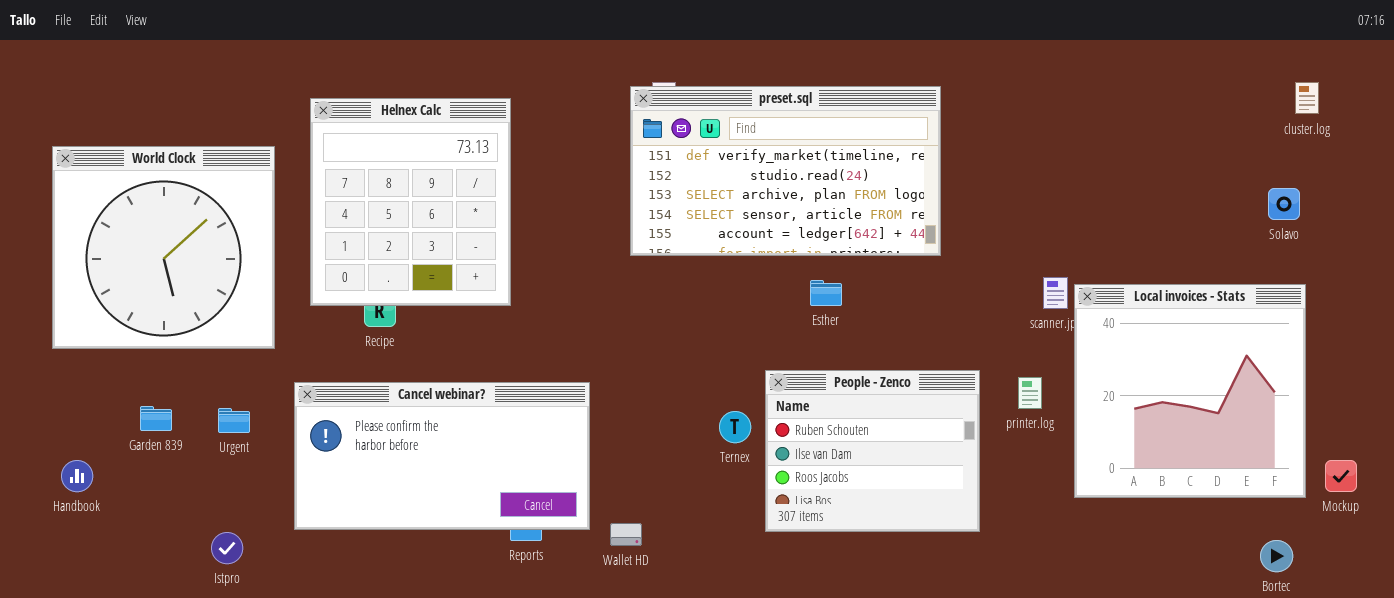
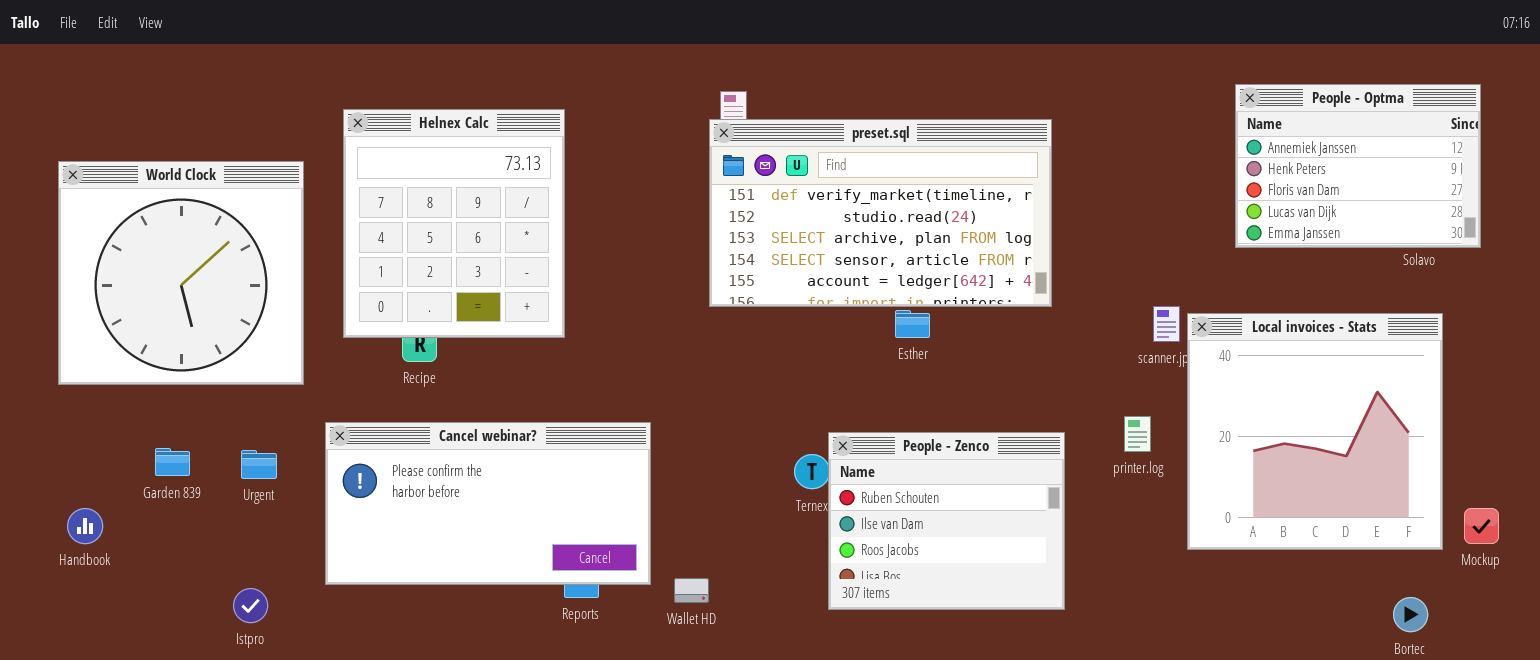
People - Optma: none -> [1235,84,1481,248], opened
preset.sql: [630,86,941,256] -> [709,119,1052,307], moved
People - Zenco: [765,370,980,532] -> [828,432,1065,610], moved

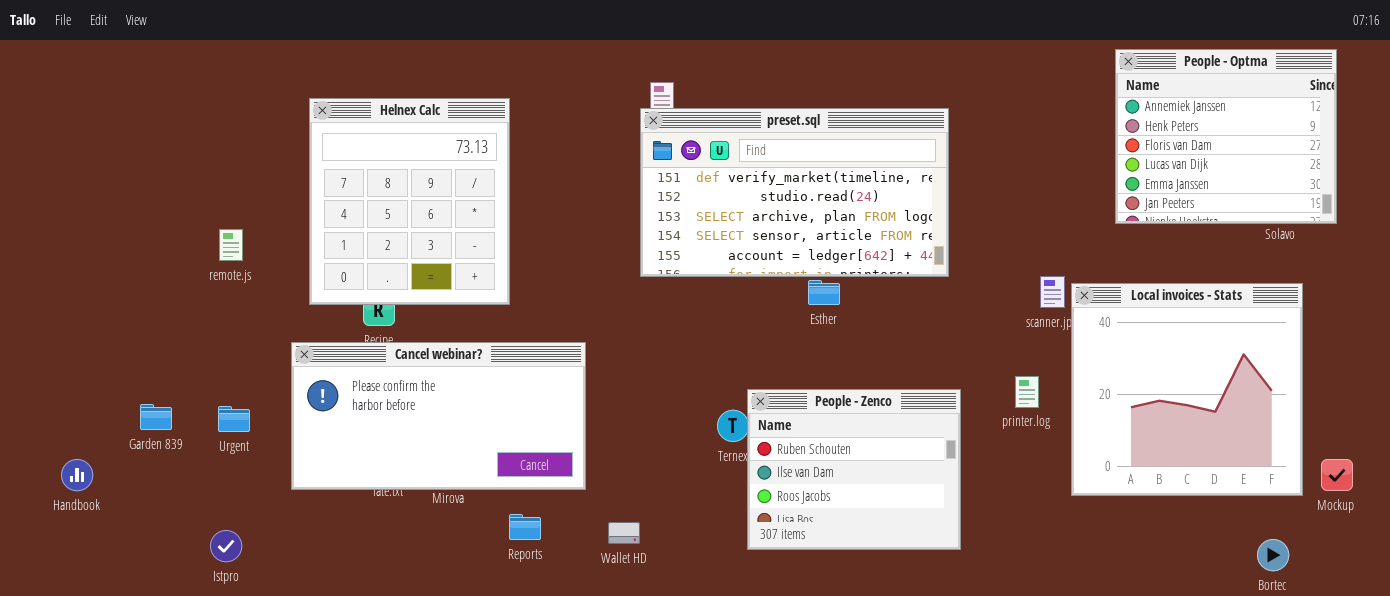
People - Optma: [1235,84,1481,248] -> [1115,49,1337,224], resized
World Clock: [58,161,304,385] -> none, closed
Cancel webinar?: [325,422,651,585] -> [291,342,586,490], moved

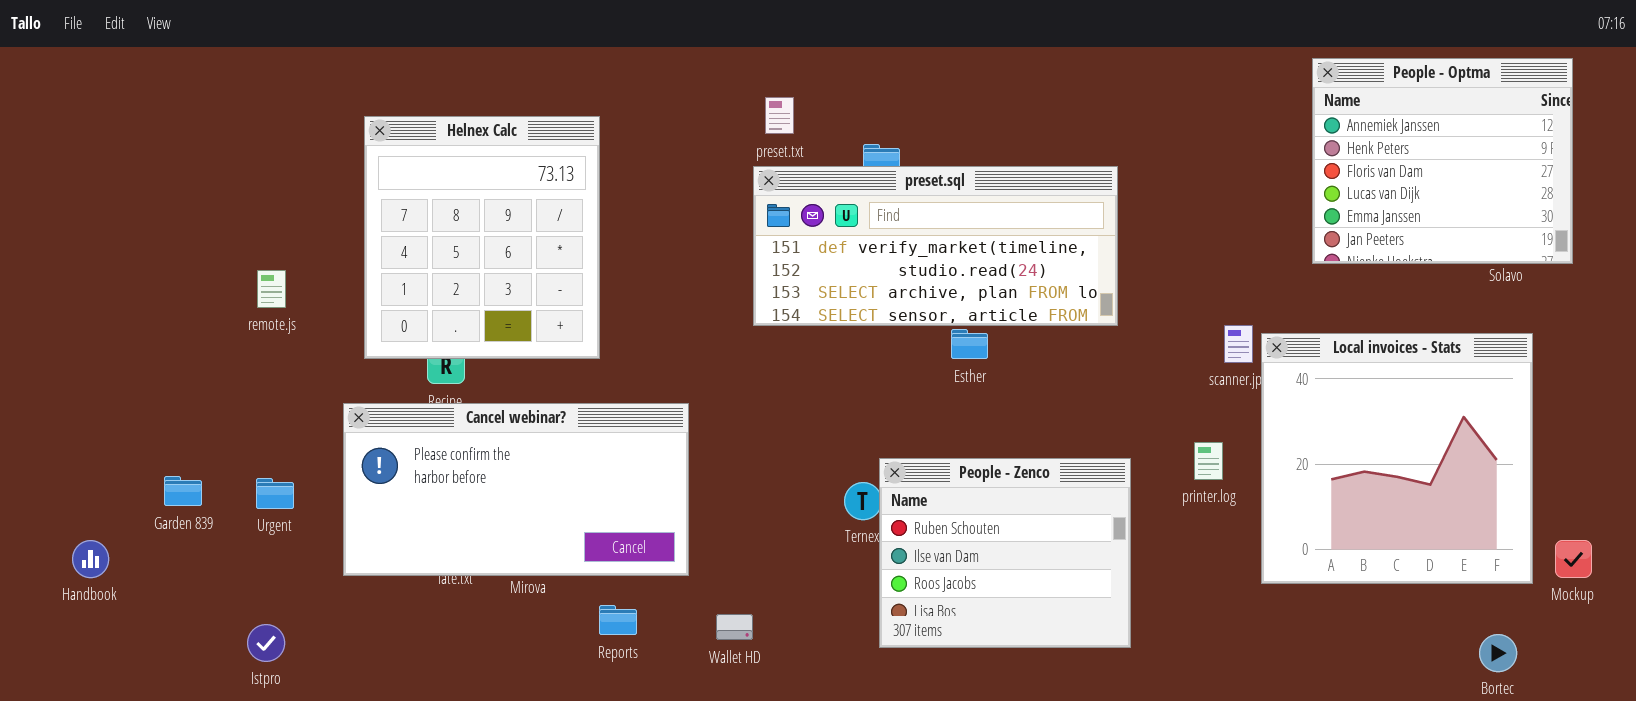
preset.sql: [640,108,949,277] -> [753,166,1118,326], resized

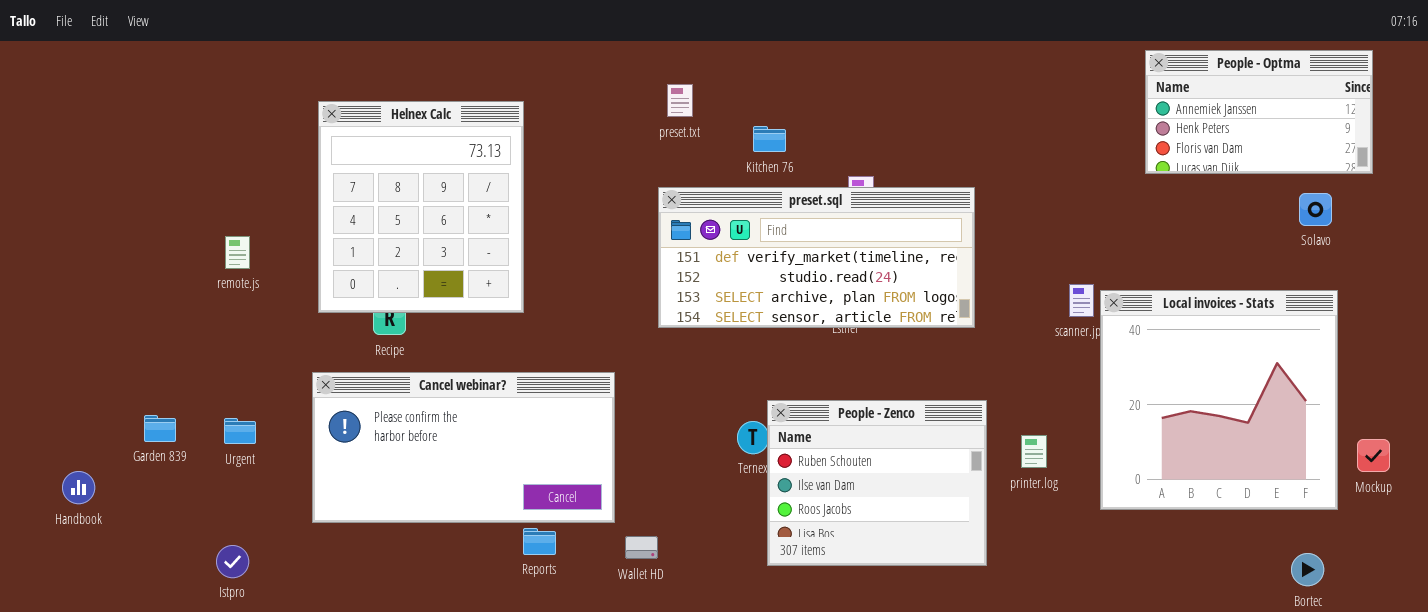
People - Optma: [1312,58,1573,264] -> [1145,50,1373,174], resized
preset.sql: [753,166,1118,326] -> [658,187,975,328], moved
Cancel webinar?: [343,403,689,576] -> [312,372,615,523], moved
printer.log: [1194,442,1223,480] -> [1021,435,1047,468], moved
Mockup: [1555,540,1592,578] -> [1357,439,1390,472], moved

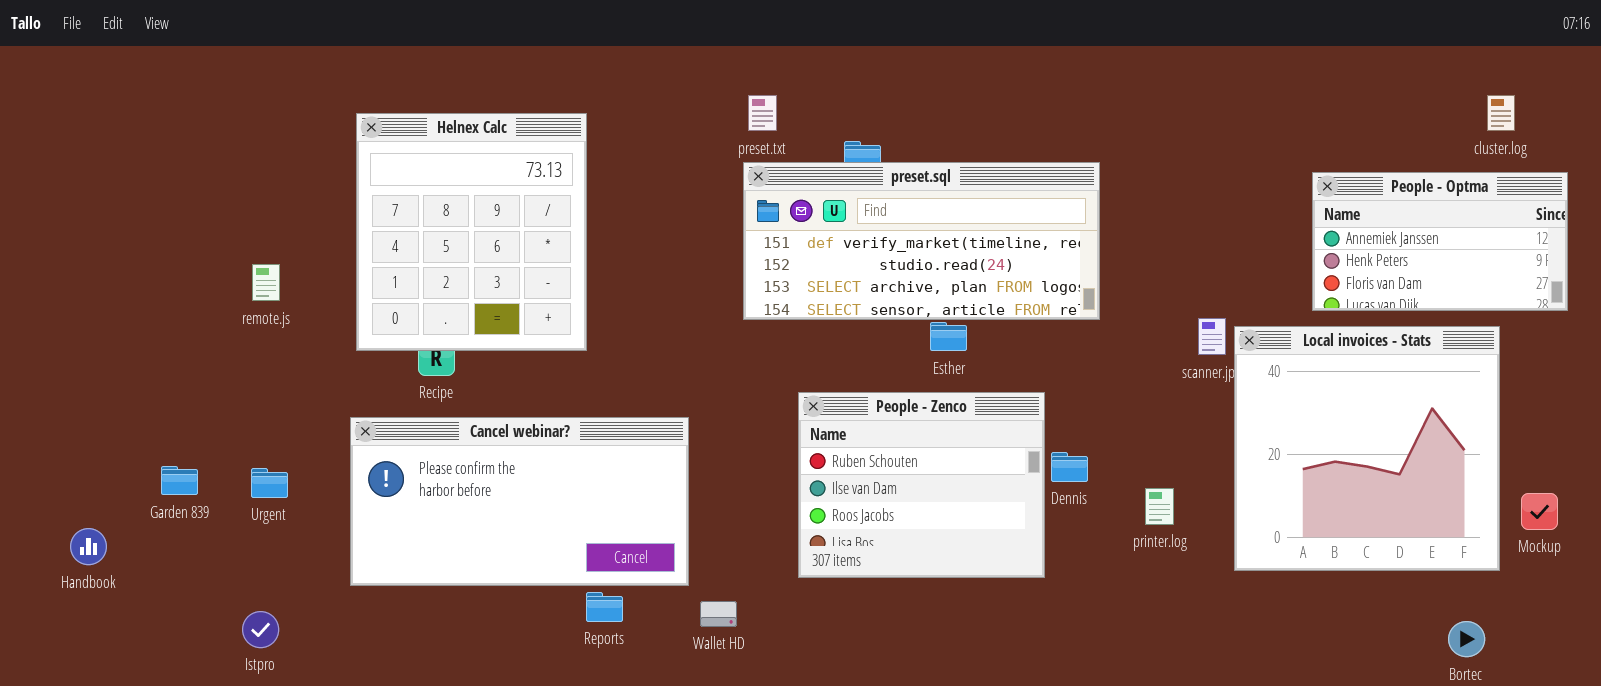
People - Optma: [1145,50,1373,174] -> [1312,172,1568,311], moved
preset.sql: [658,187,975,328] -> [743,162,1100,320], moved
People - Zenco: [767,400,987,566] -> [798,392,1045,578], moved

